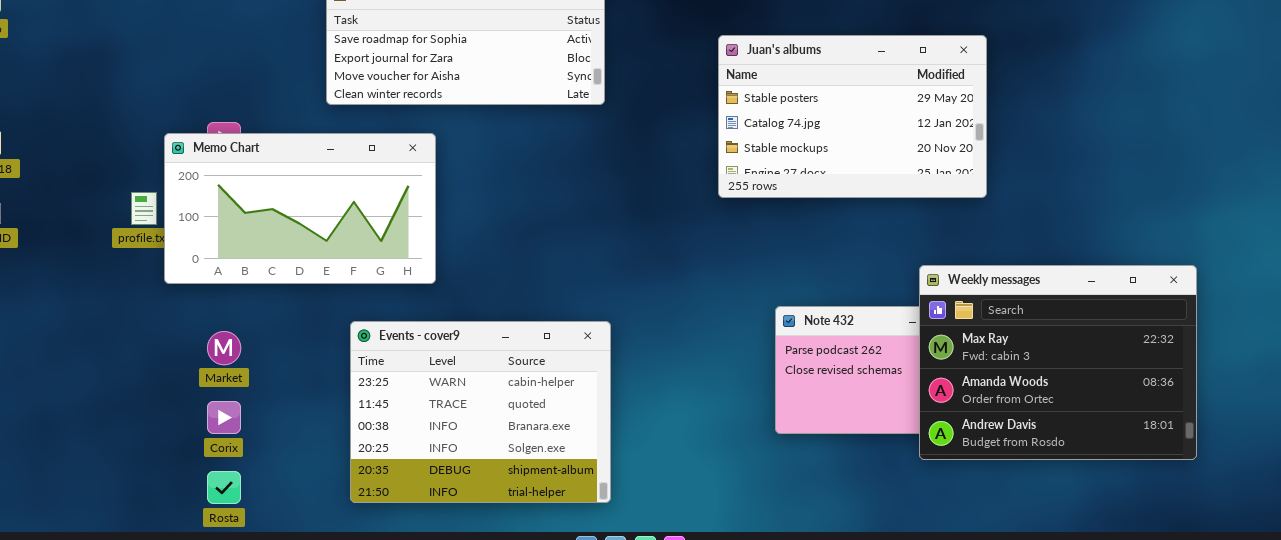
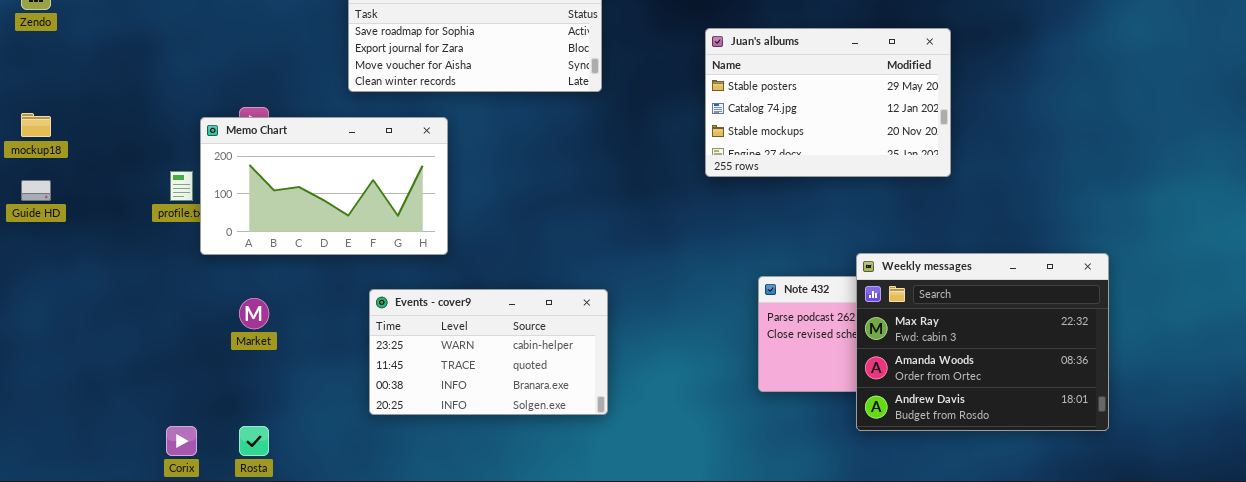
Weekly messages: [919,265,1197,460] -> [856,253,1109,431], moved
Events - cover9: [350,321,611,503] -> [369,289,608,415], resized
Corix: [207,401,241,434] -> [166,426,197,456], moved

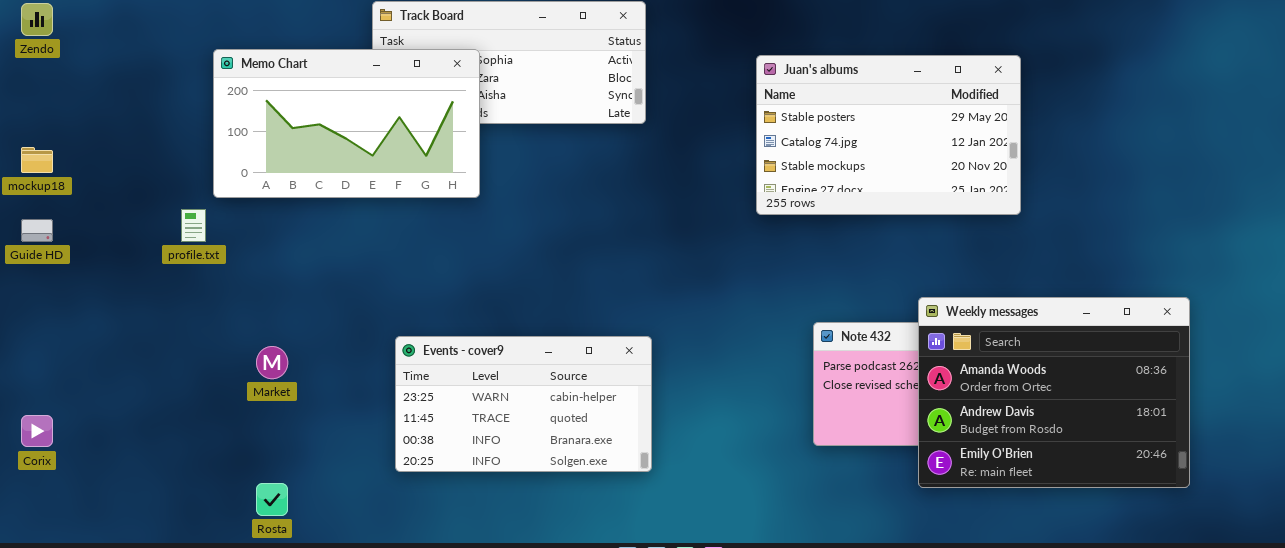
Memo Chart: [200,117,448,255] -> [213,49,480,198], moved
Weekly messages: [856,253,1109,431] -> [918,297,1190,488], scrolled down 1 row
Corix: [166,426,197,456] -> [21,415,53,447], moved

